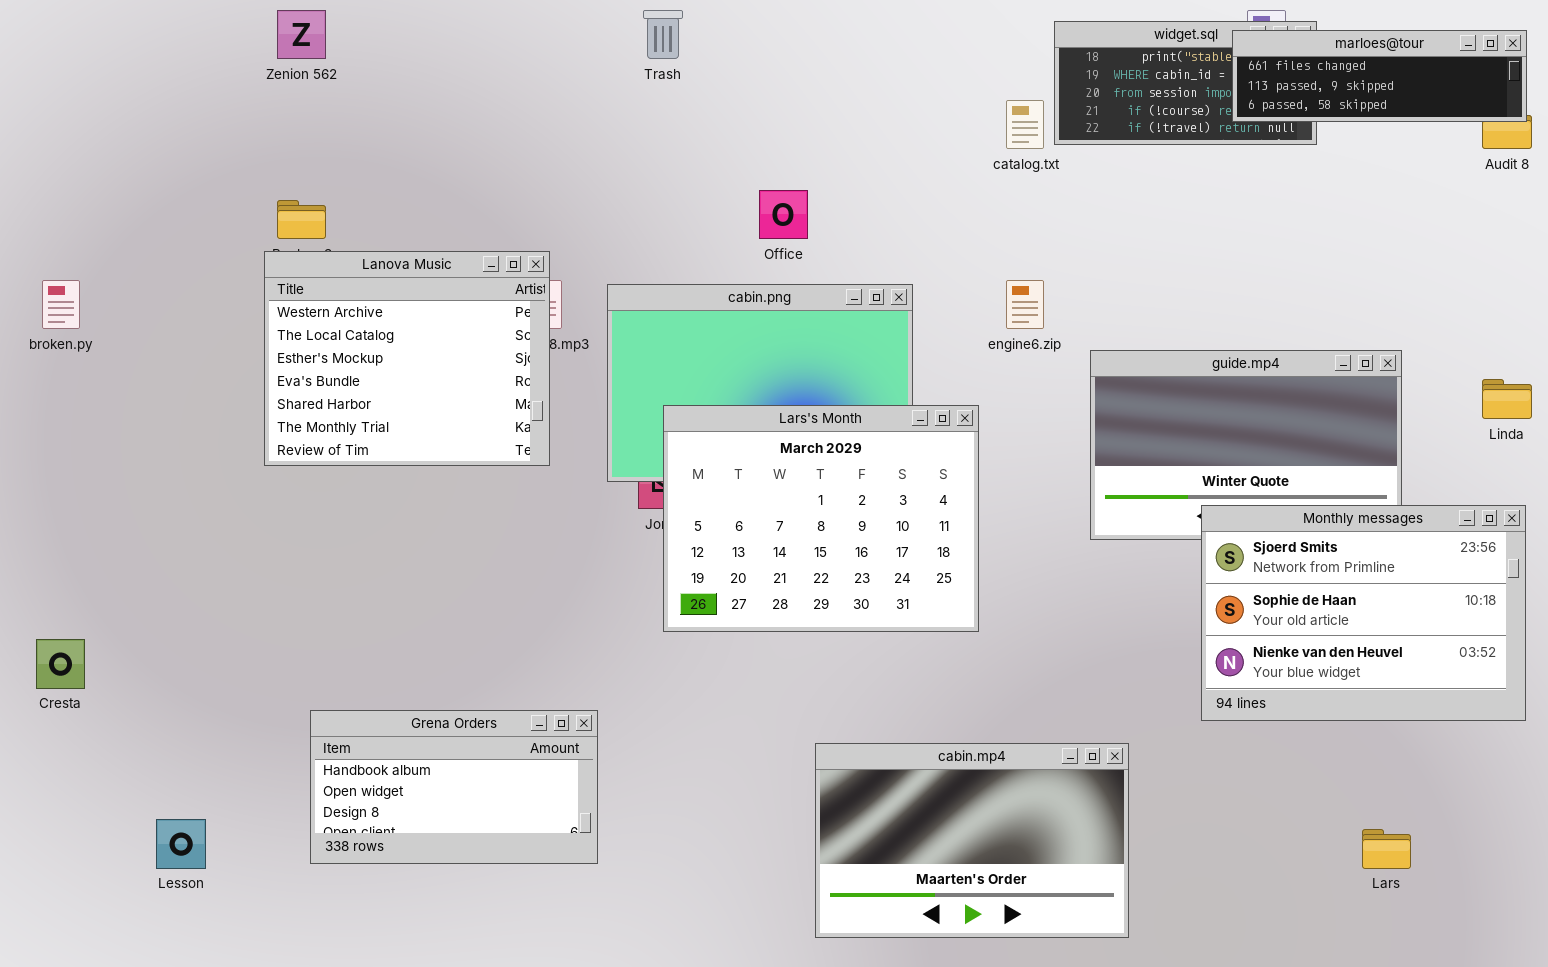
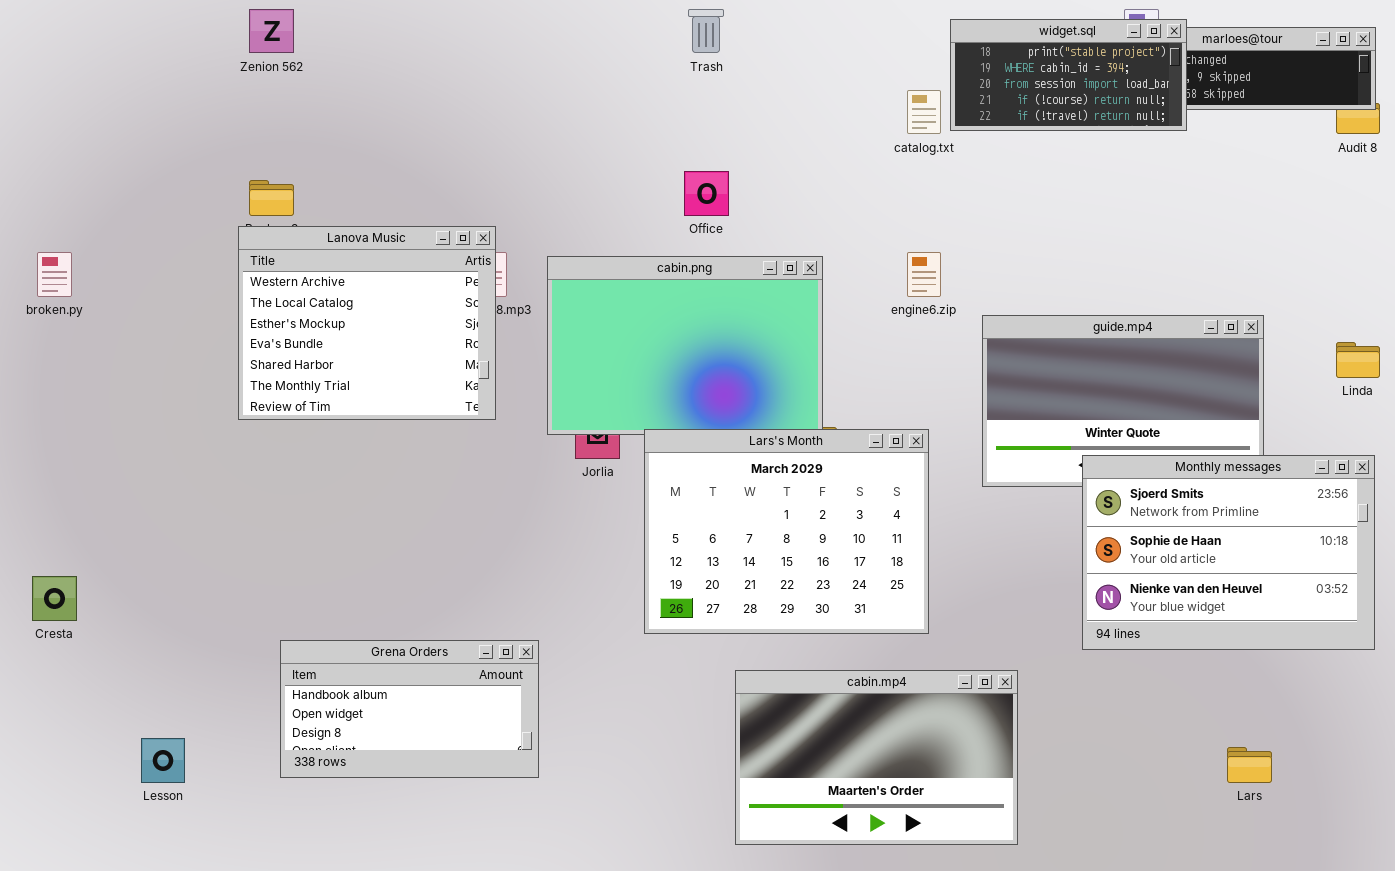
Trash: [643,10,683,59] -> [688,9,724,53], moved
widget.sql: [1054,21,1317,145] -> [950,19,1187,131], raised
Lars's Month: [663,405,979,632] -> [644,429,929,634], moved

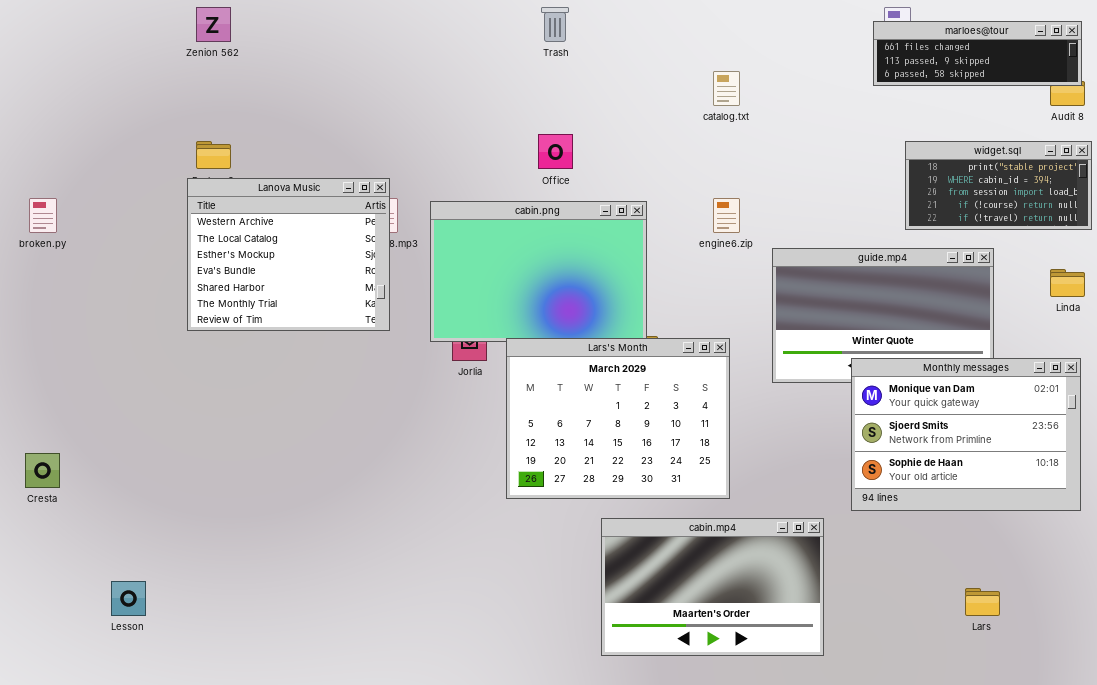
widget.sql: [950,19,1187,131] -> [905,141,1092,230], moved
Monthly messages: [1082,455,1375,650] -> [851,358,1081,511], scrolled up 1 row
Grena Orders: [280,640,539,778] -> none, closed
cabin.mp4: [735,670,1018,845] -> [601,518,824,656], moved

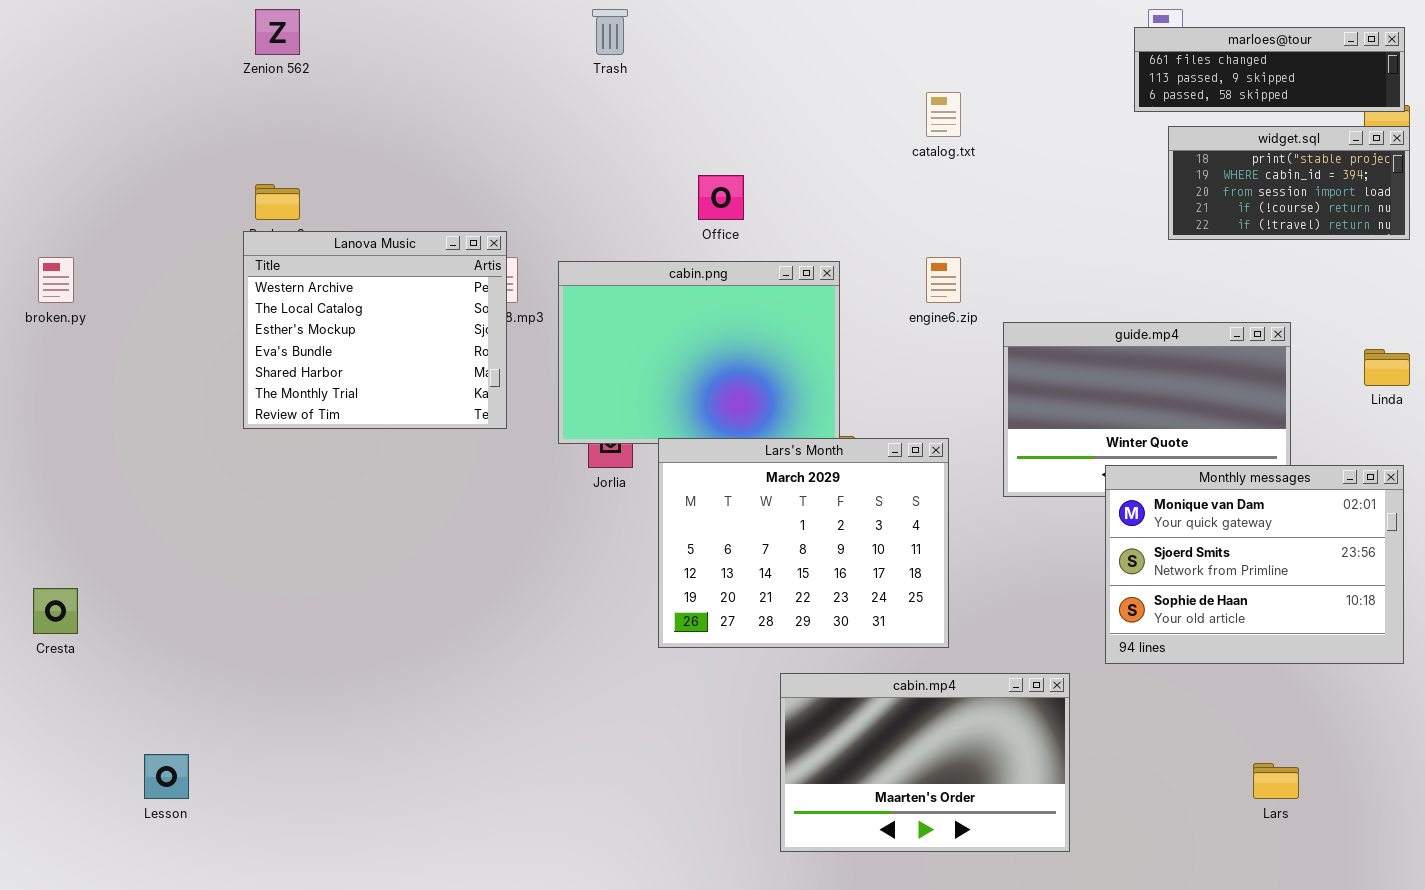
Trash: [541,7,569,42] -> [592,9,628,55], moved
widget.sql: [905,141,1092,230] -> [1168,126,1410,240], moved

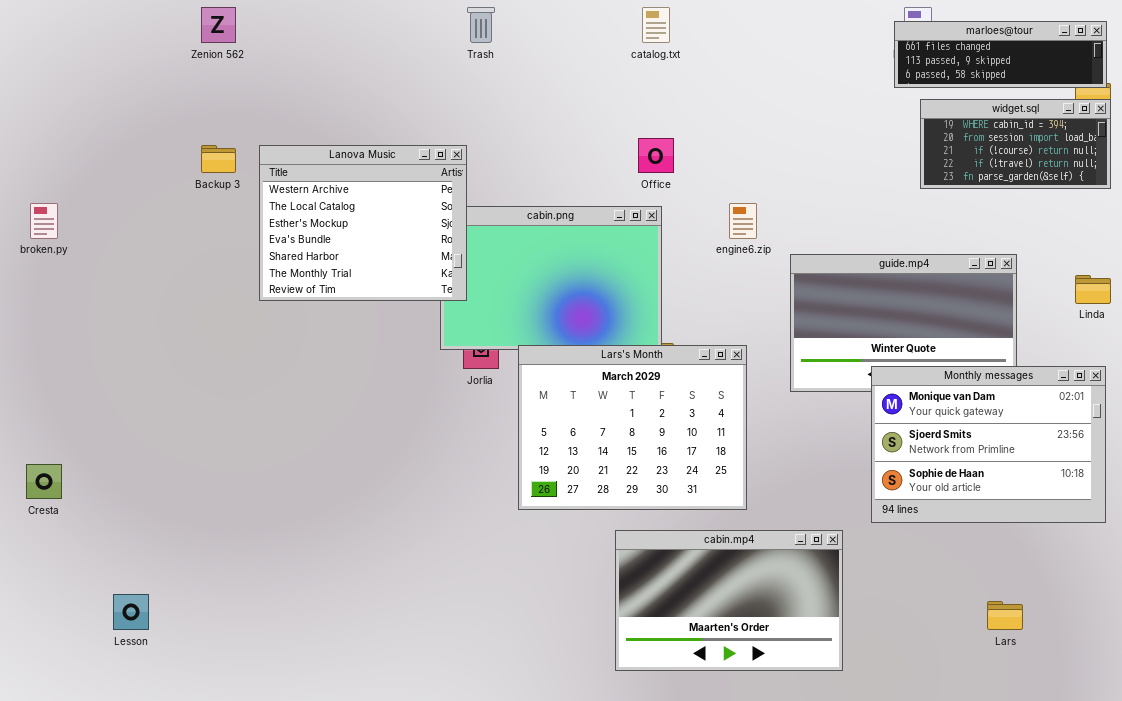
catalog.txt: [926,92,961,137] -> [642,7,670,43], moved
widget.sql: [1168,126,1410,240] -> [920,99,1111,189], scrolled down 1 row
Office: [698,175,744,220] -> [638,138,674,173], moved
Lanova Music: [243,231,507,429] -> [259,145,467,301], moved

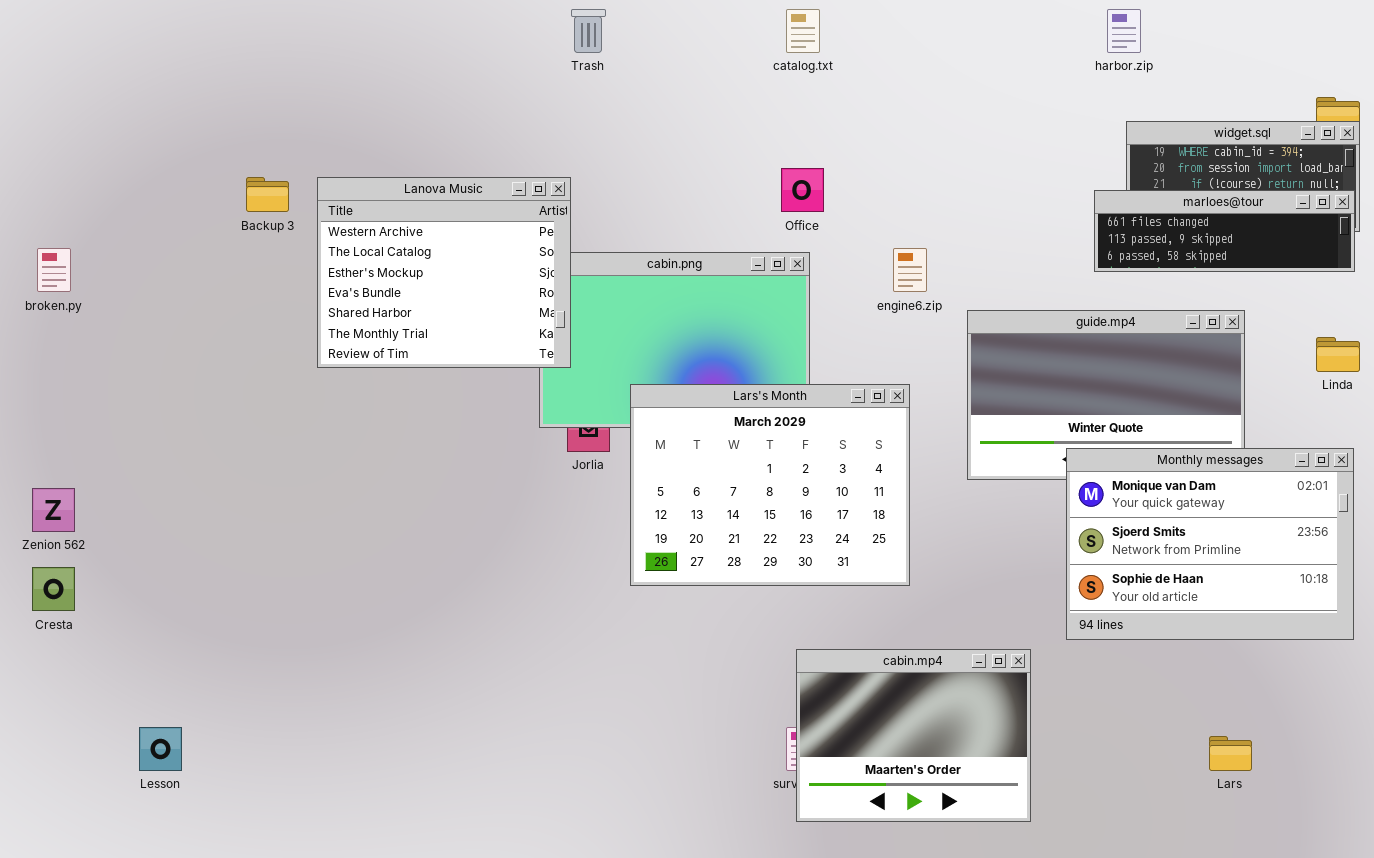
Zenion 562: [201,7,236,43] -> [32,488,75,532], moved
marloes@tour: [894,21,1107,88] -> [1094,190,1355,272], moved
Lars's Month: [518,345,747,510] -> [630,384,910,586], moved
cabin.mp4: [615,530,843,671] -> [796,649,1031,822], resized

